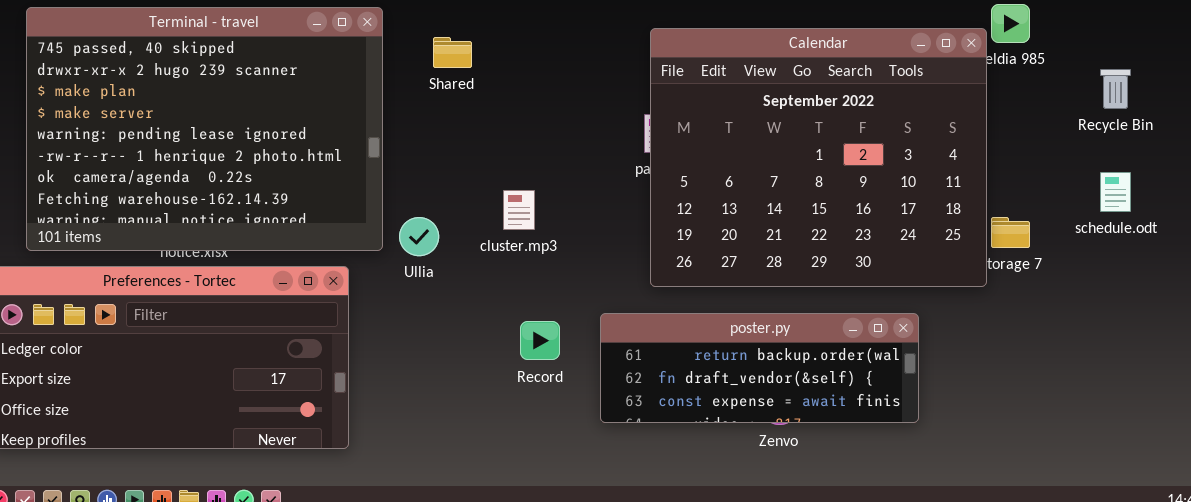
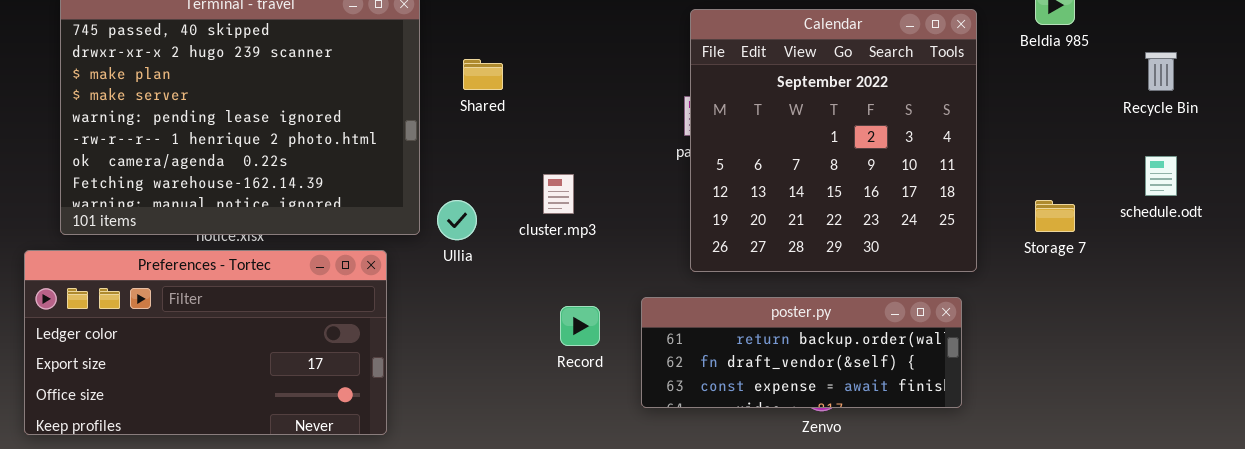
Calendar: [650,28,987,287] -> [690,9,977,272], resized
Shared: [433,37,472,68] -> [463,59,503,90], moved

